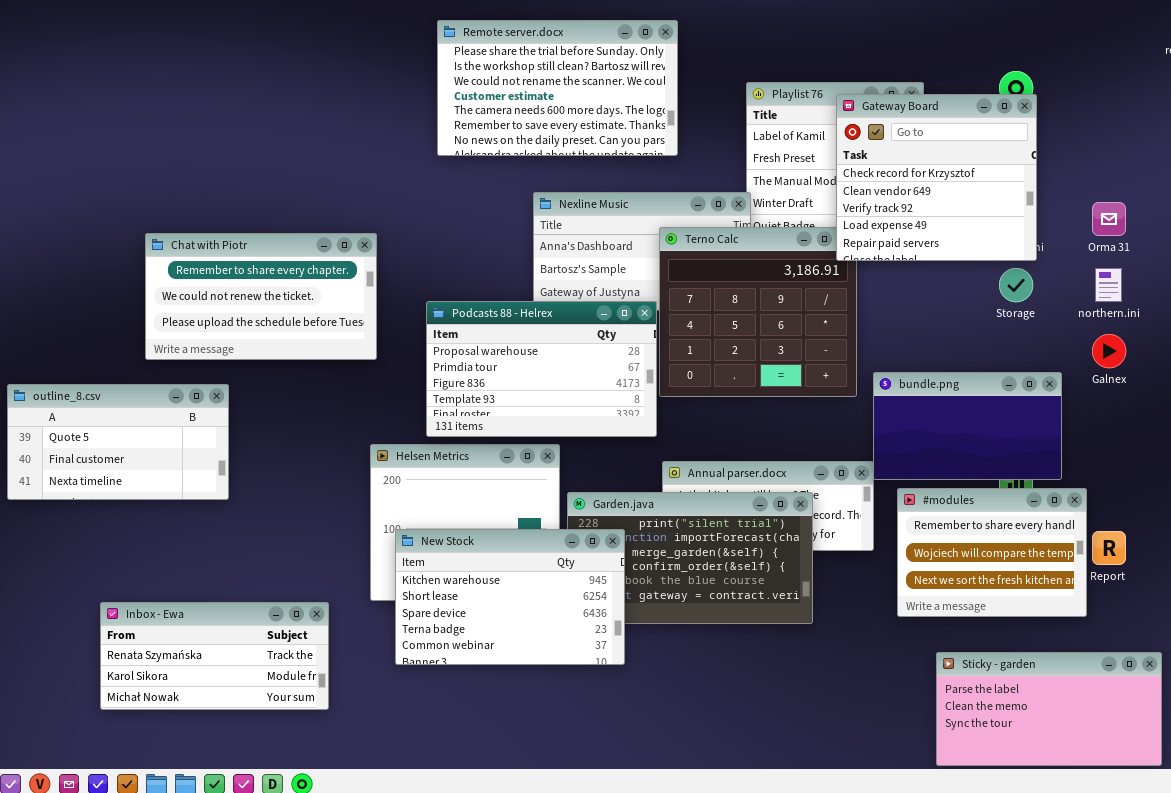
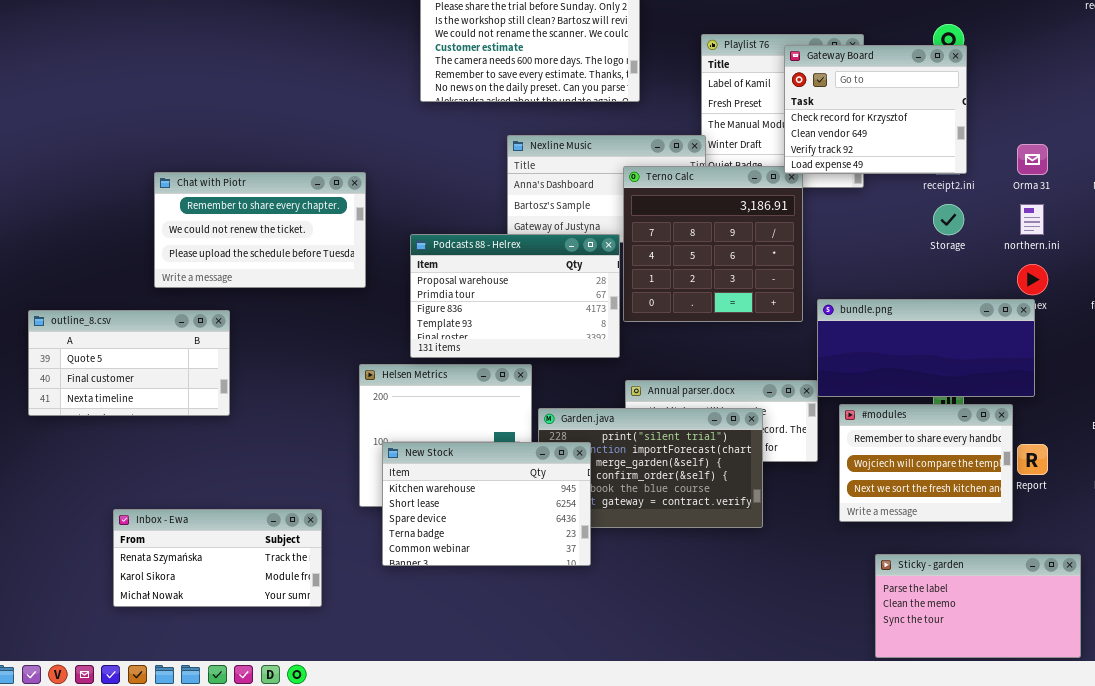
Gateway Board: [836,94,1037,261] -> [784,45,967,174], resized
bundle.png: [873,372,1062,480] -> [817,299,1035,397], resized

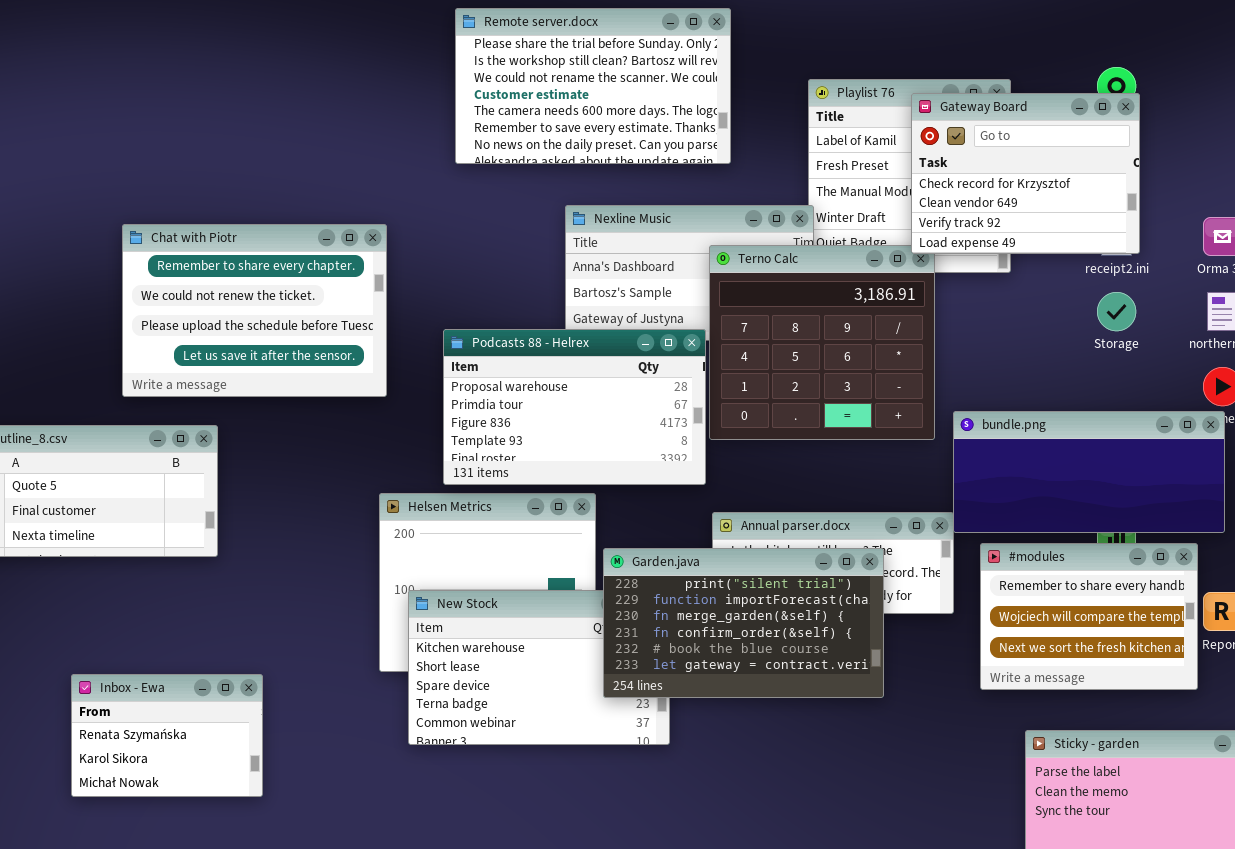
Chat with Piotr: [154,172,366,288] -> [122,224,387,397], resized
Garden.java: [538,408,763,528] -> [603,548,884,698], raised
Inbox - Ewa: [113,509,322,607] -> [71,674,263,797], resized

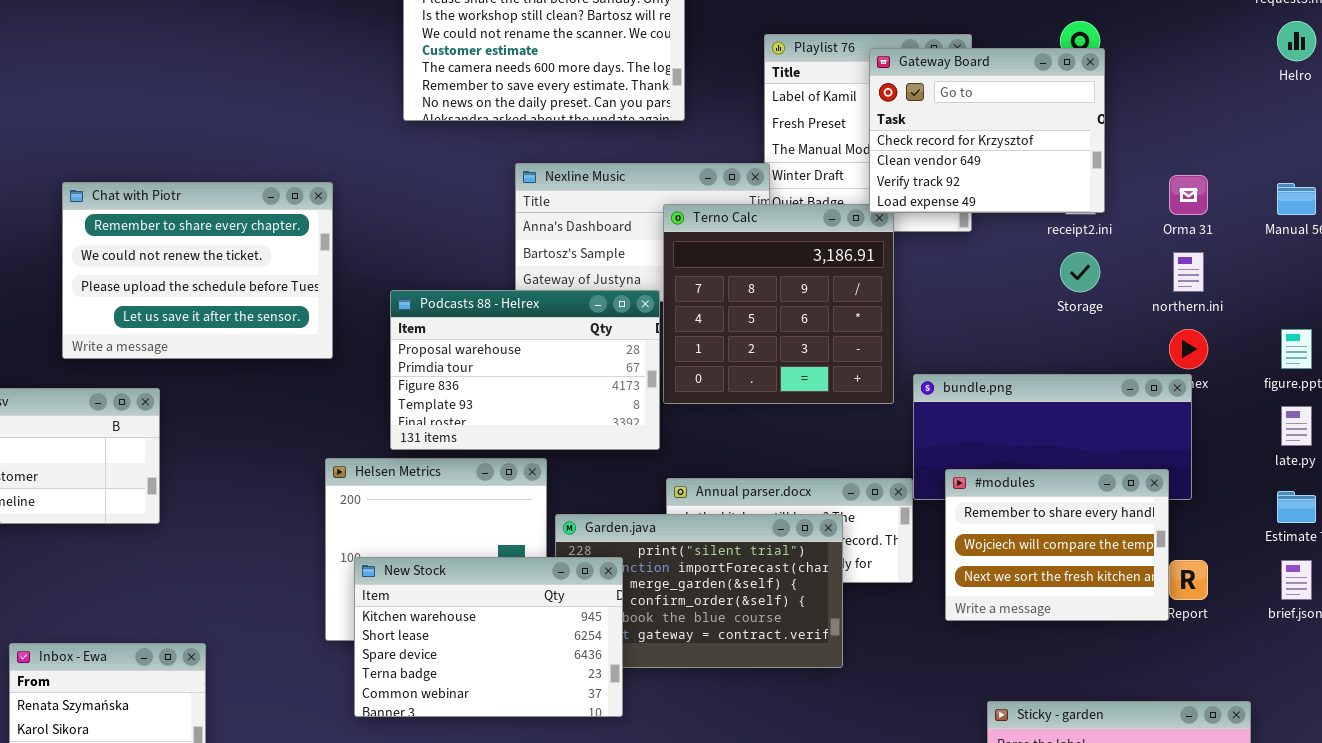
#modules: [980,543,1198,690] -> [945,469,1169,621], moved
New Stock: [408,590,670,745] -> [354,557,623,717], raised

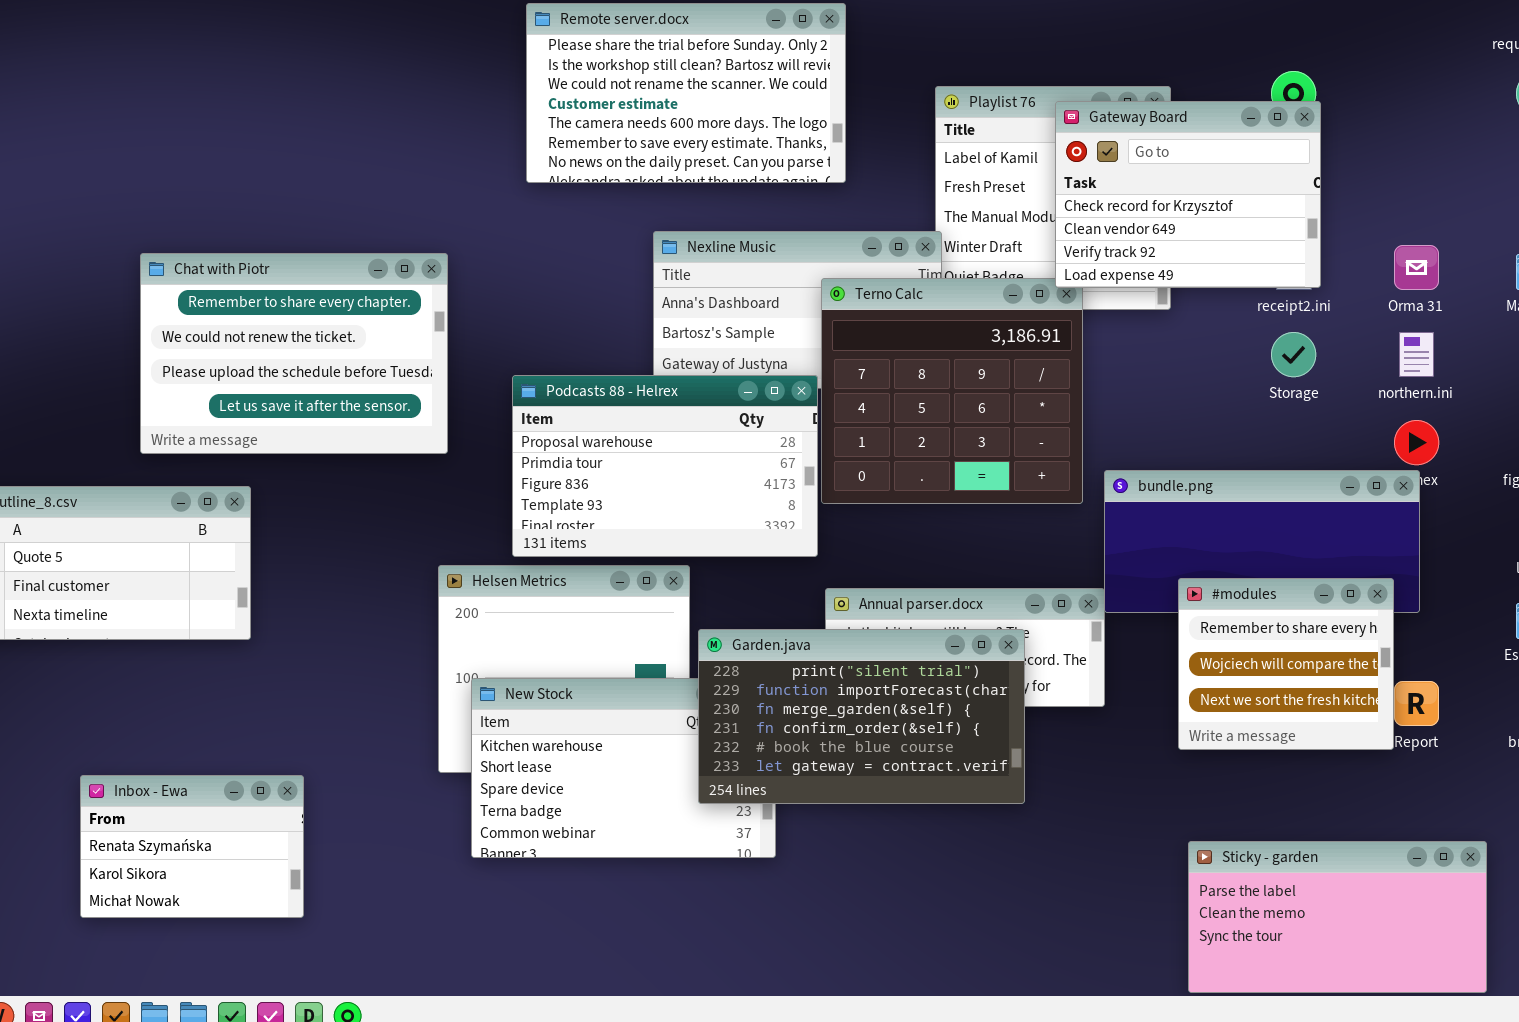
#modules: [945,469,1169,621] -> [1178,578,1394,750], resized
Garden.java: [555,514,843,668] -> [698,629,1025,804], raised

